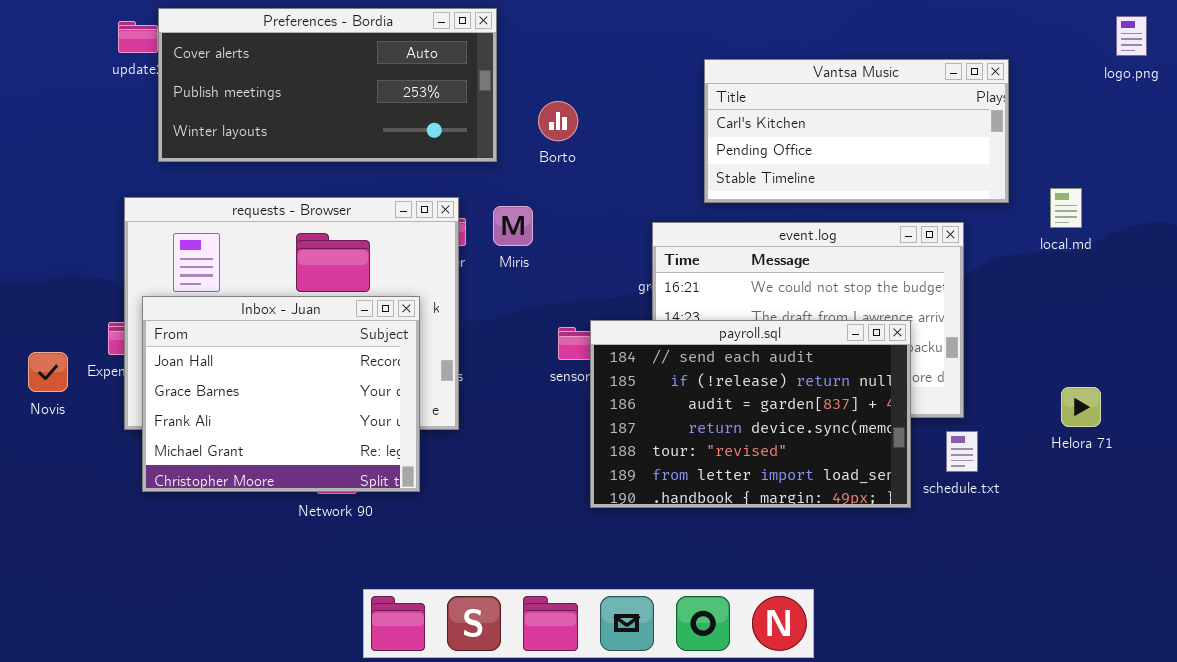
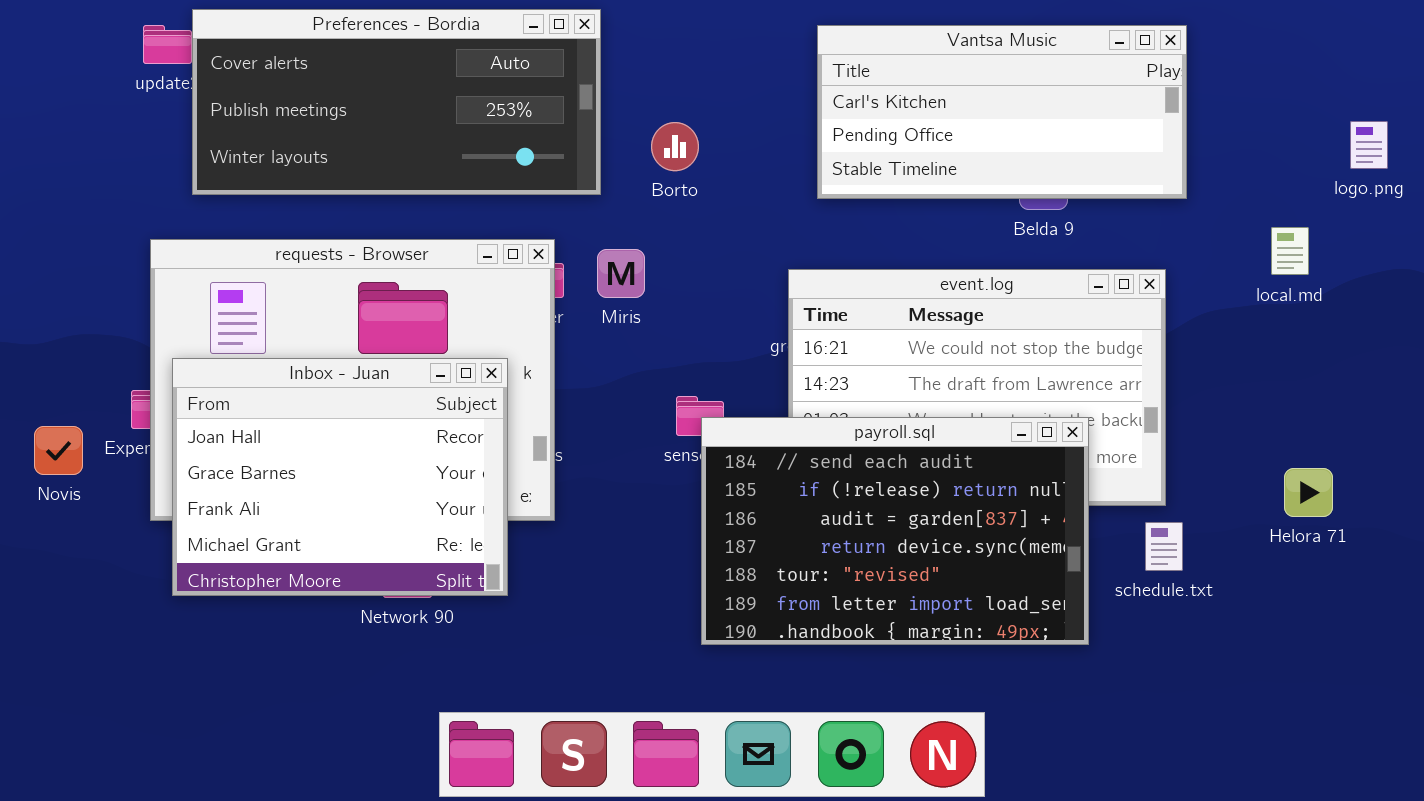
logo.png: [1116,16,1147,56] -> [1350,121,1388,169], moved
Vantsa Music: [704,59,1009,203] -> [817,25,1187,199], moved
payroll.sql: [590,320,911,508] -> [701,417,1089,645], moved

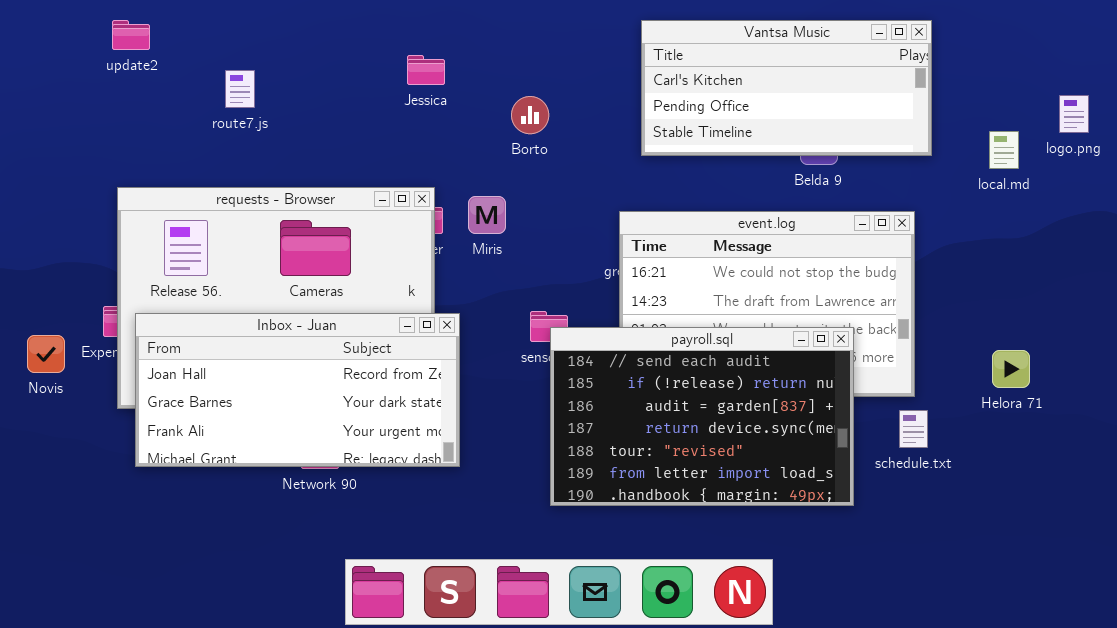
Preferences - Bordia: [192,9,601,195] -> none, closed
local.md: [1271,227,1309,275] -> [989,131,1019,169], moved
Inbox - Juan: [172,358,508,596] -> [135,313,460,467], resized
Helora 71: [1284,468,1333,517] -> [992,350,1030,388], moved

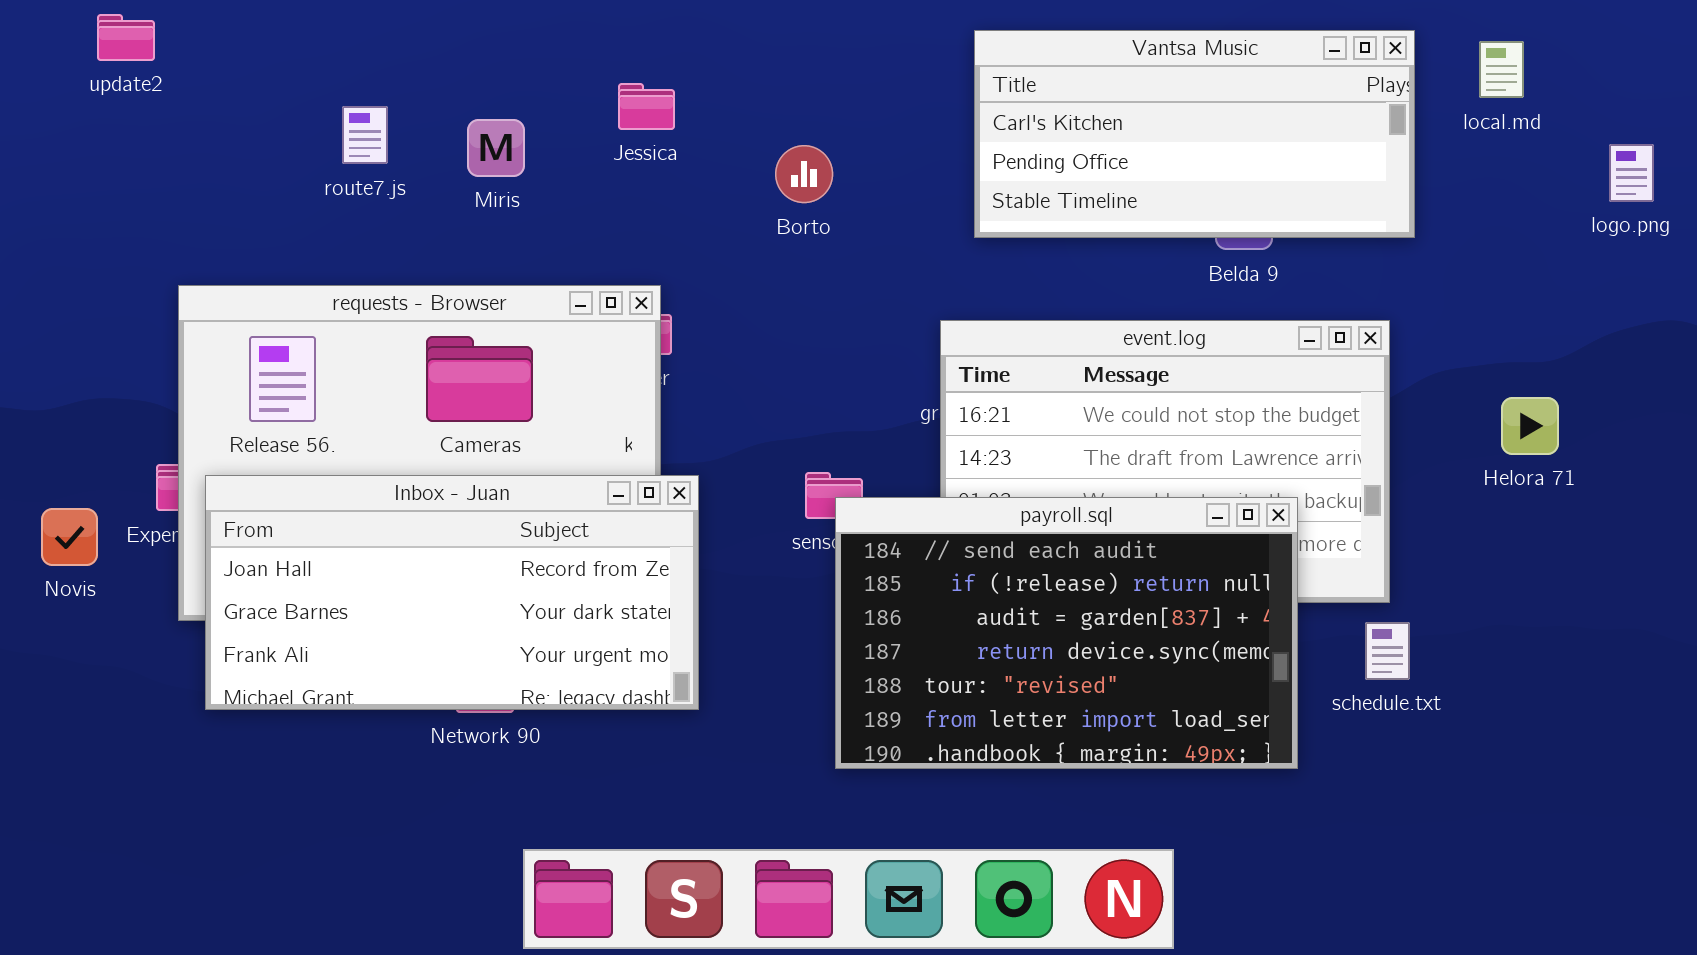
update2: [112,20,150,50] -> [97,14,155,61], moved
local.md: [989,131,1019,169] -> [1479,41,1524,98], moved
Miris: [468,196,506,234] -> [467,119,525,177], moved
Helora 71: [992,350,1030,388] -> [1501,397,1559,455], moved

